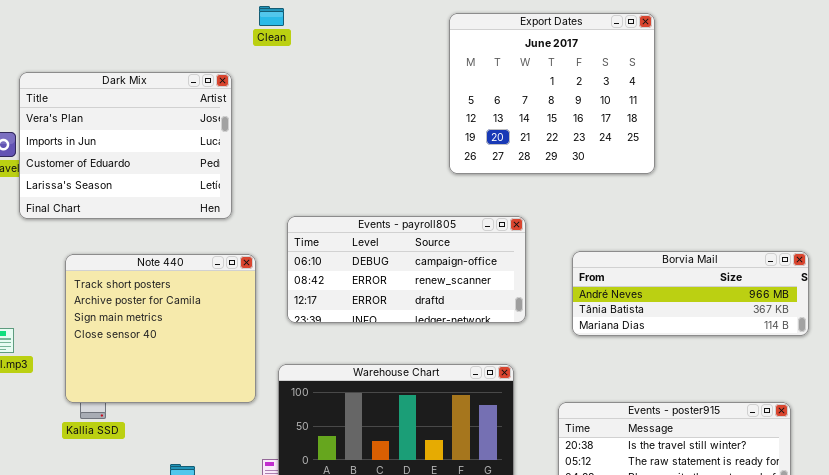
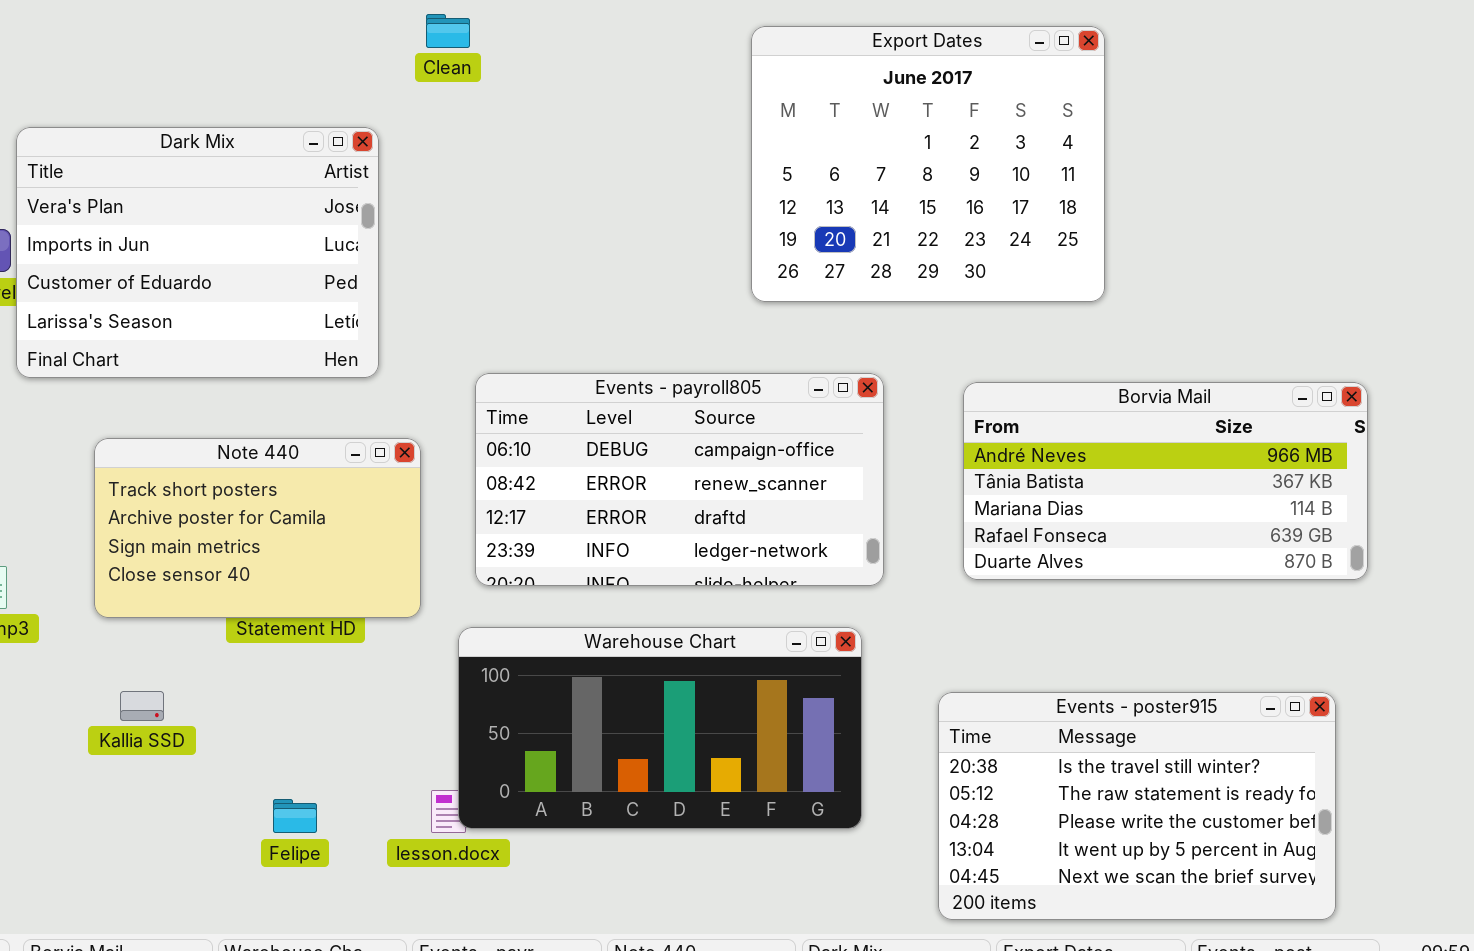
Events - payroll805: [287,216,526,323] -> [475,373,884,586], resized
Borvia Mail: [572,251,809,336] -> [963,382,1368,580], resized
Note 440: [65,254,256,403] -> [94,438,421,618], resized

